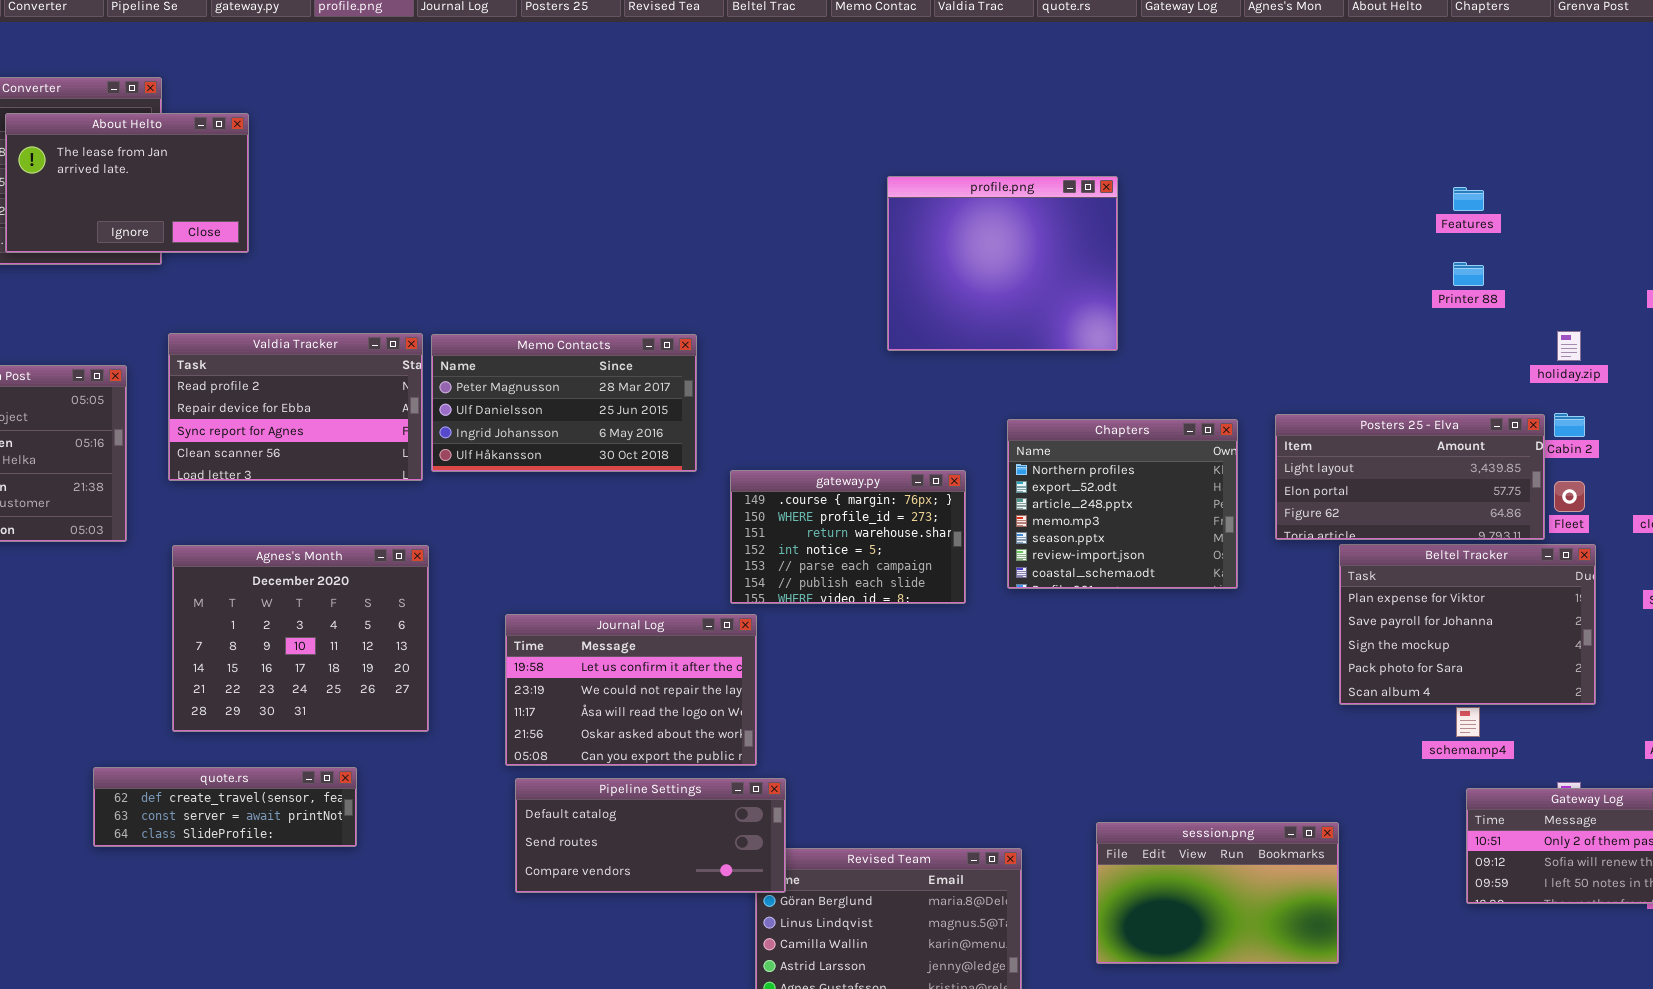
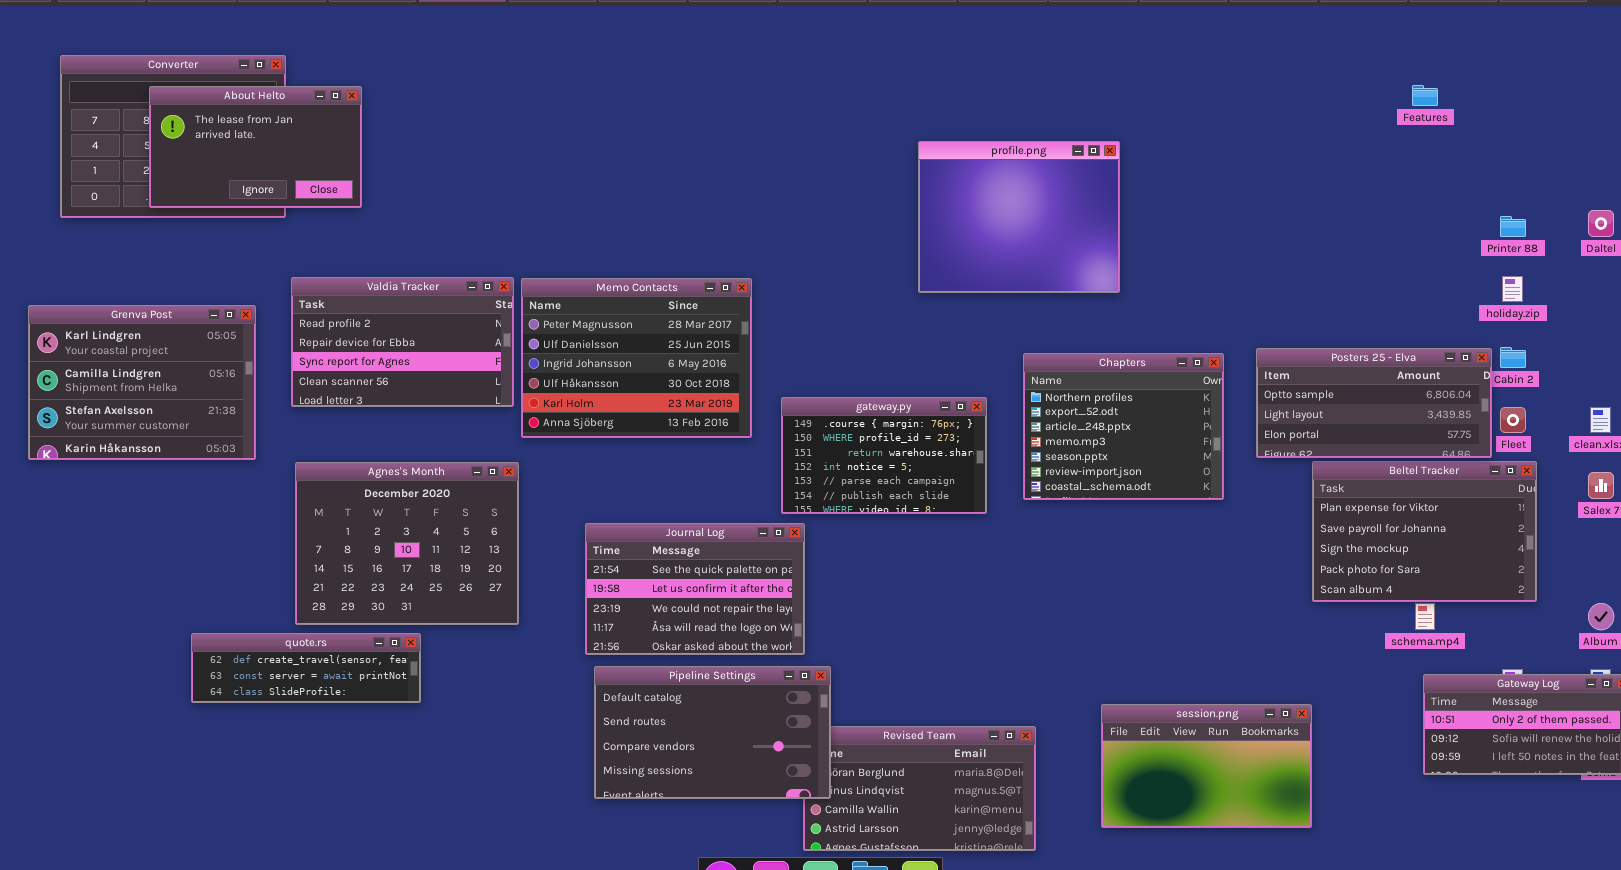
Features: [1453,187,1484,211] -> [1412,85,1438,106], moved
Printer 88: [1453,262,1484,286] -> [1500,216,1526,237], moved
Memo Contacts: [431,334,697,472] -> [521,278,752,438], resized
Posters 25 - Elva: [1275,414,1545,540] -> [1256,348,1492,458], scrolled up 1 row
Journal Log: [505,614,757,766] -> [585,523,805,655], scrolled up 1 row
quote.rs: [93,767,357,847] -> [191,633,421,703], moved
Pipeline Settings: [515,778,786,893] -> [594,666,831,799], resized

